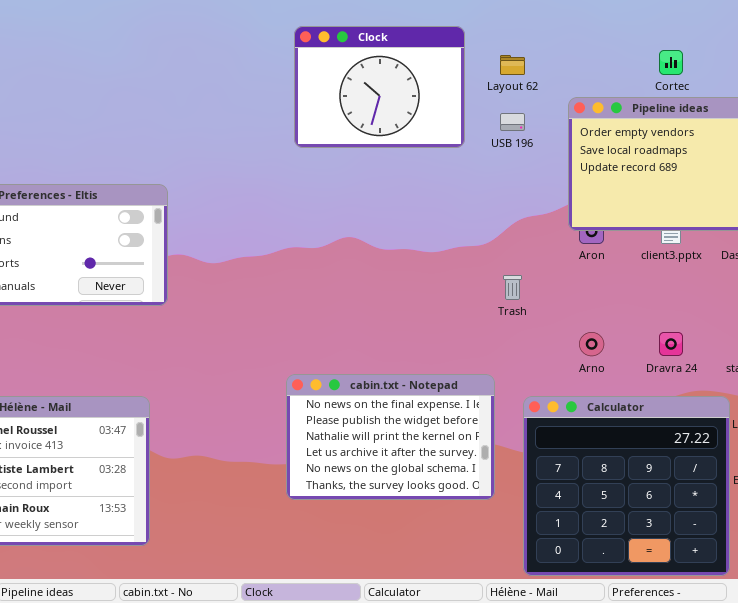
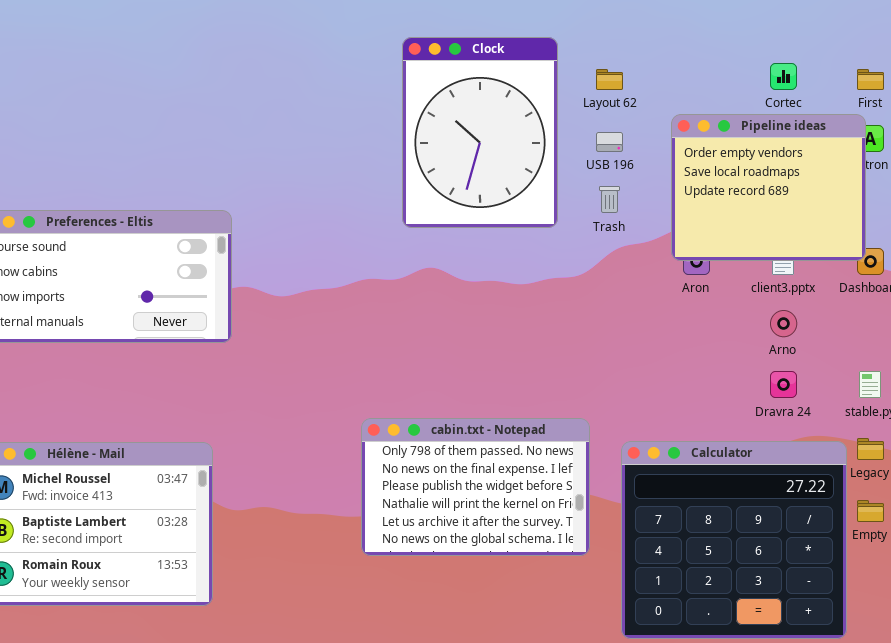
Clock: [294,26,465,148] -> [402,37,558,228], resized
Trash: [503,275,522,300] -> [599,186,620,213], moved
Arno: [579,332,604,356] -> [770,310,797,337], moved
cabin.txt - Notepad: [286,374,495,500] -> [361,418,590,556], scrolled up 1 row

